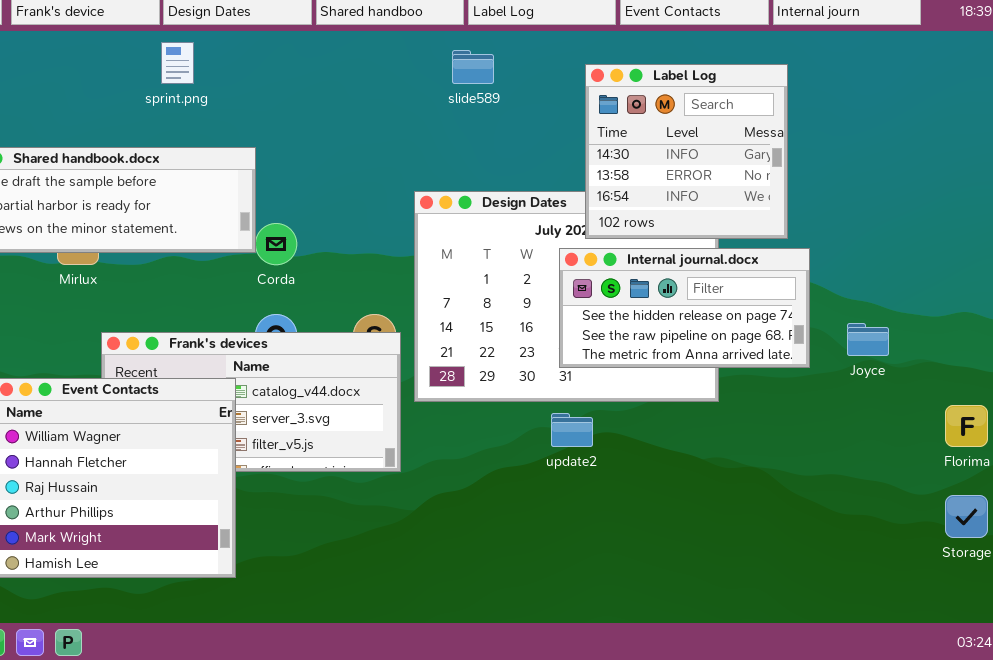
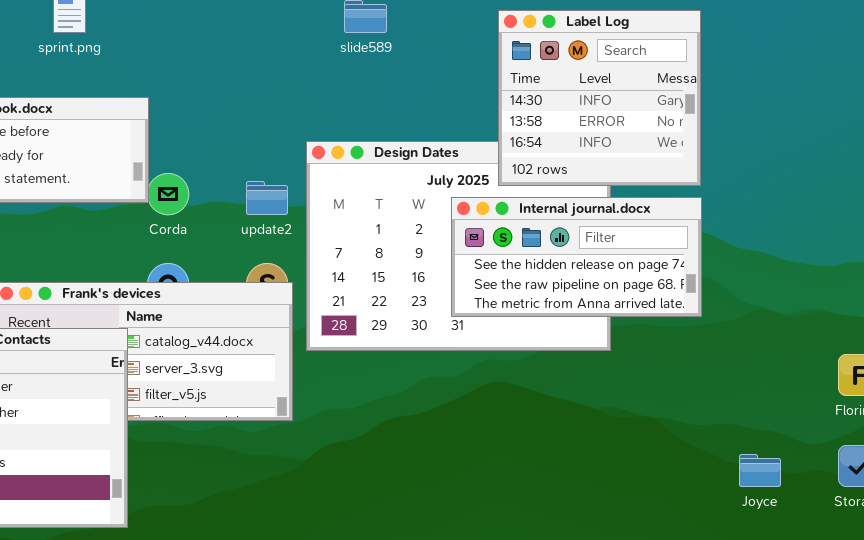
Label Log: [585,64,788,239] -> [498,10,701,186], moved
Joyce: [847,323,889,356] -> [739,454,781,487], moved
update2: [551,413,593,447] -> [246,181,288,215], moved

